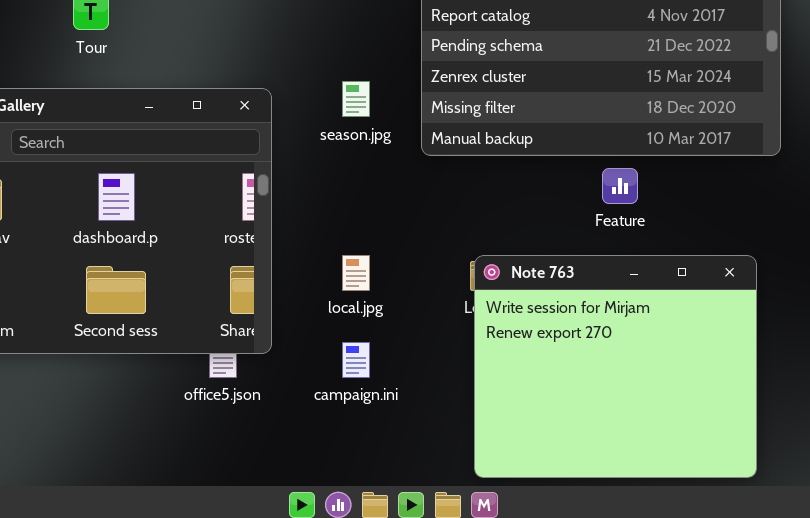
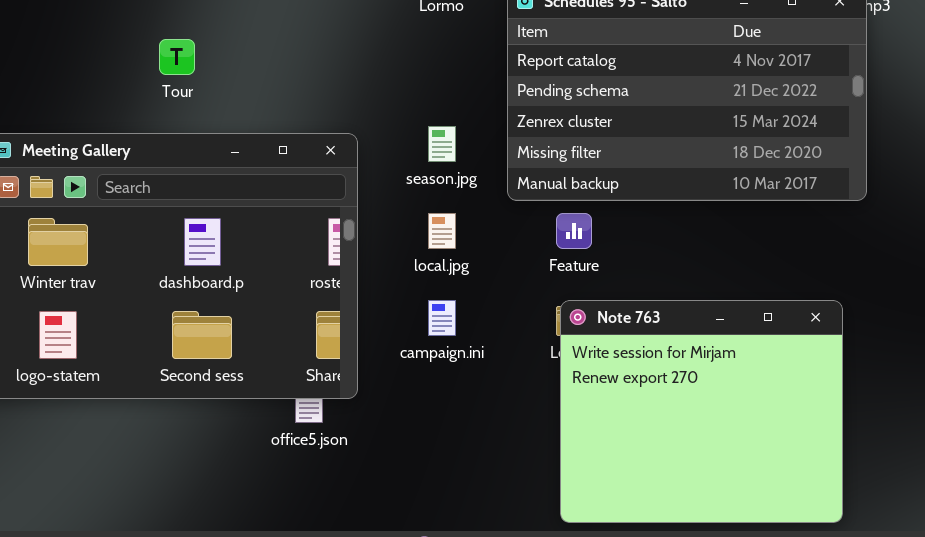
Feature: [602,168,638,204] -> [556,213,592,249], moved
local.jpg: [342,255,370,291] -> [428,213,456,249], moved
campaign.ini: [342,342,370,378] -> [428,300,456,336], moved

